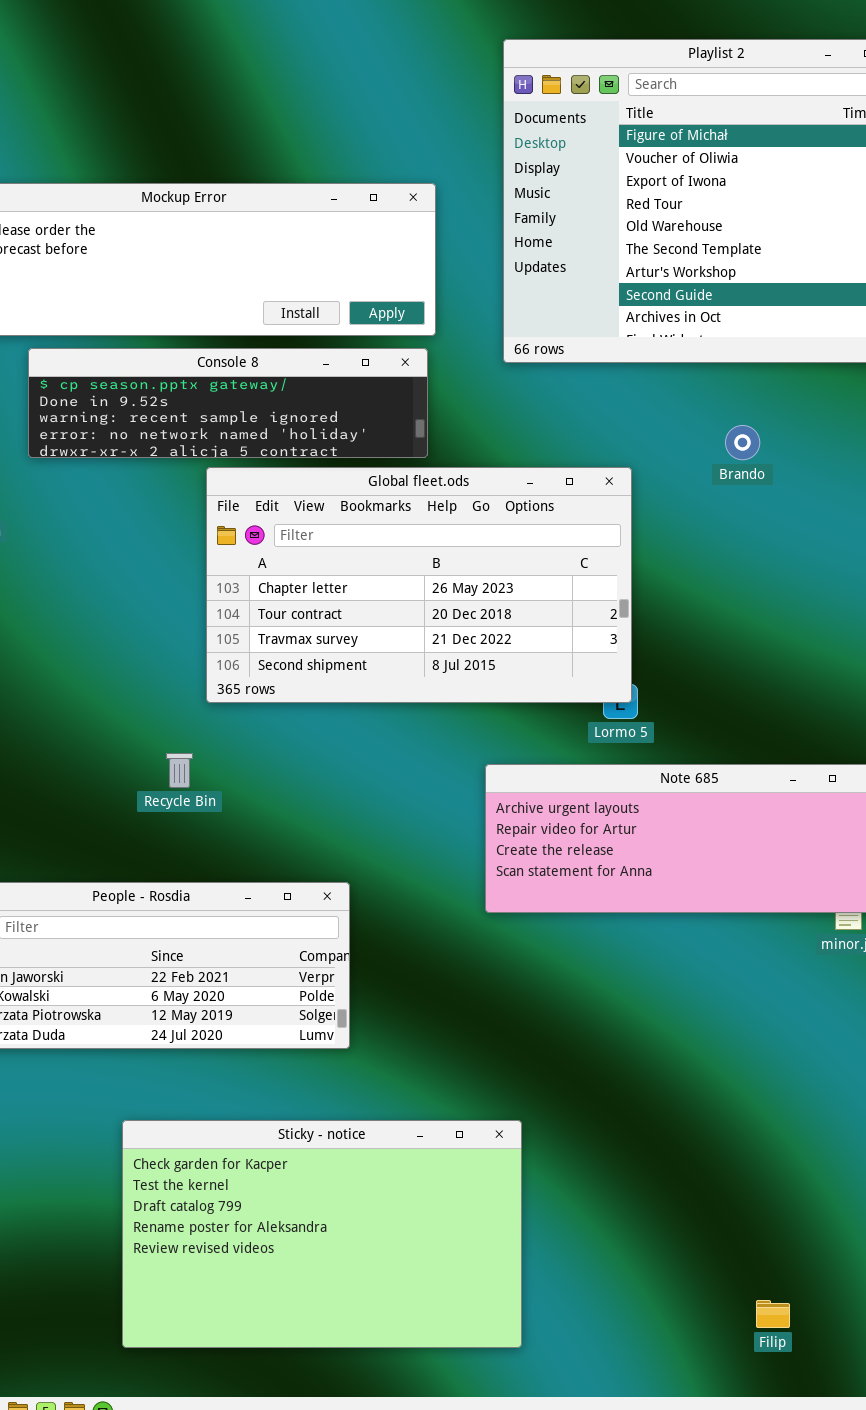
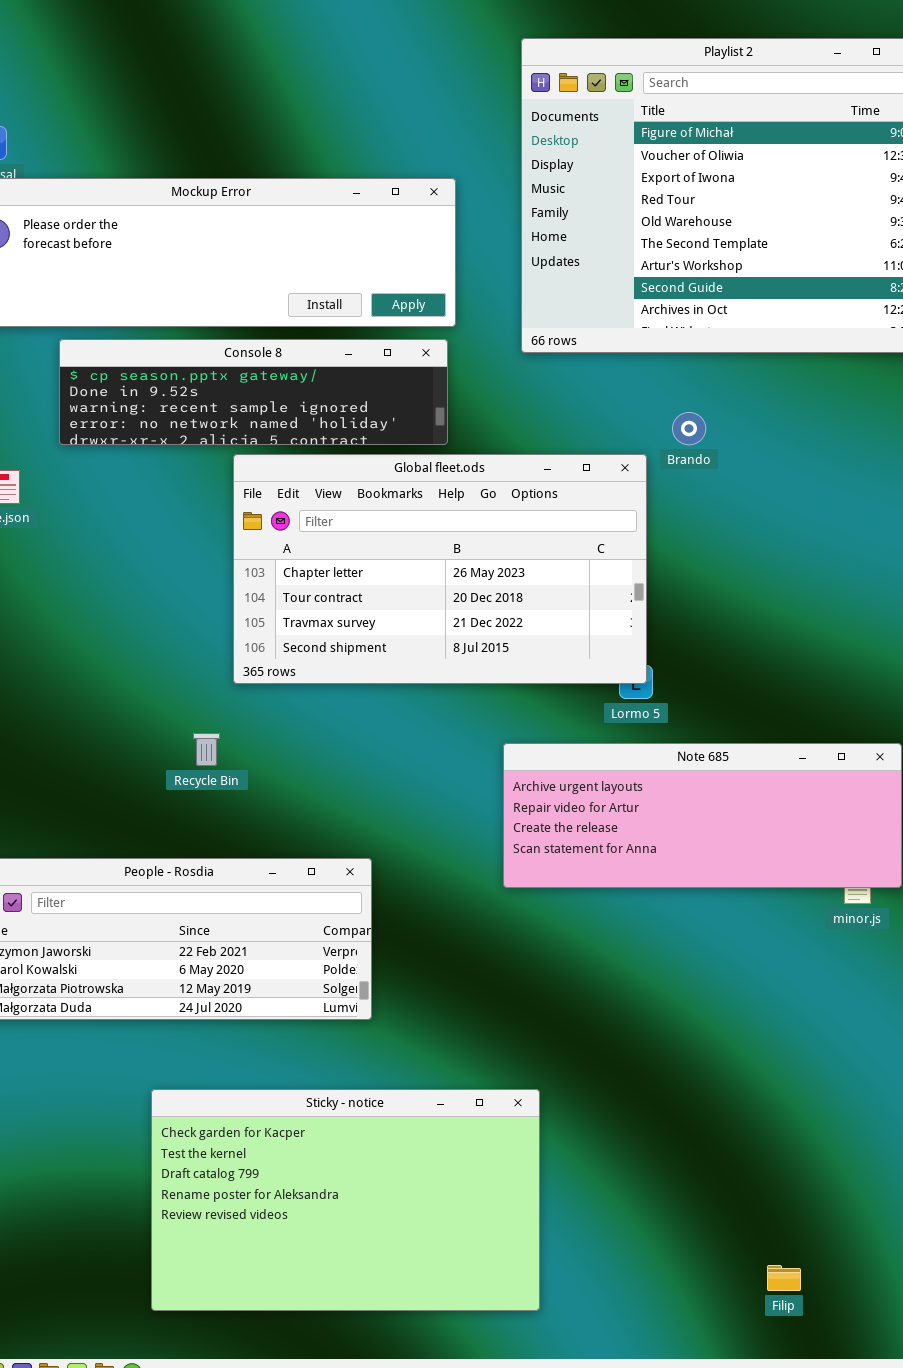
Brando: [725,425,760,460] -> [672,412,706,445], moved

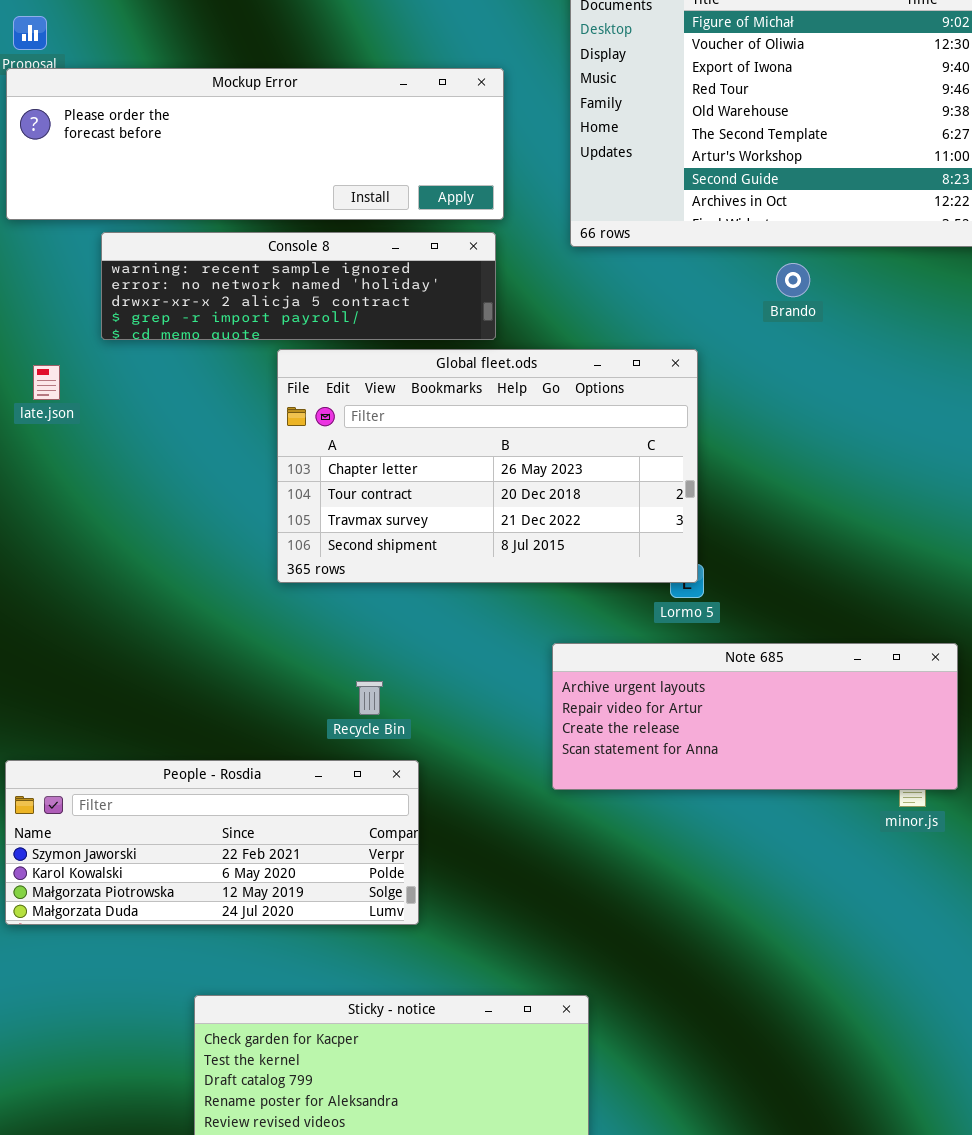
Console 8: [59,339,448,445] -> [101,232,496,340], scrolled down 2 rows
Brando: [672,412,706,445] -> [776,263,810,297], moved
Recycle Bin: [193,733,220,766] -> [356,681,383,715], moved

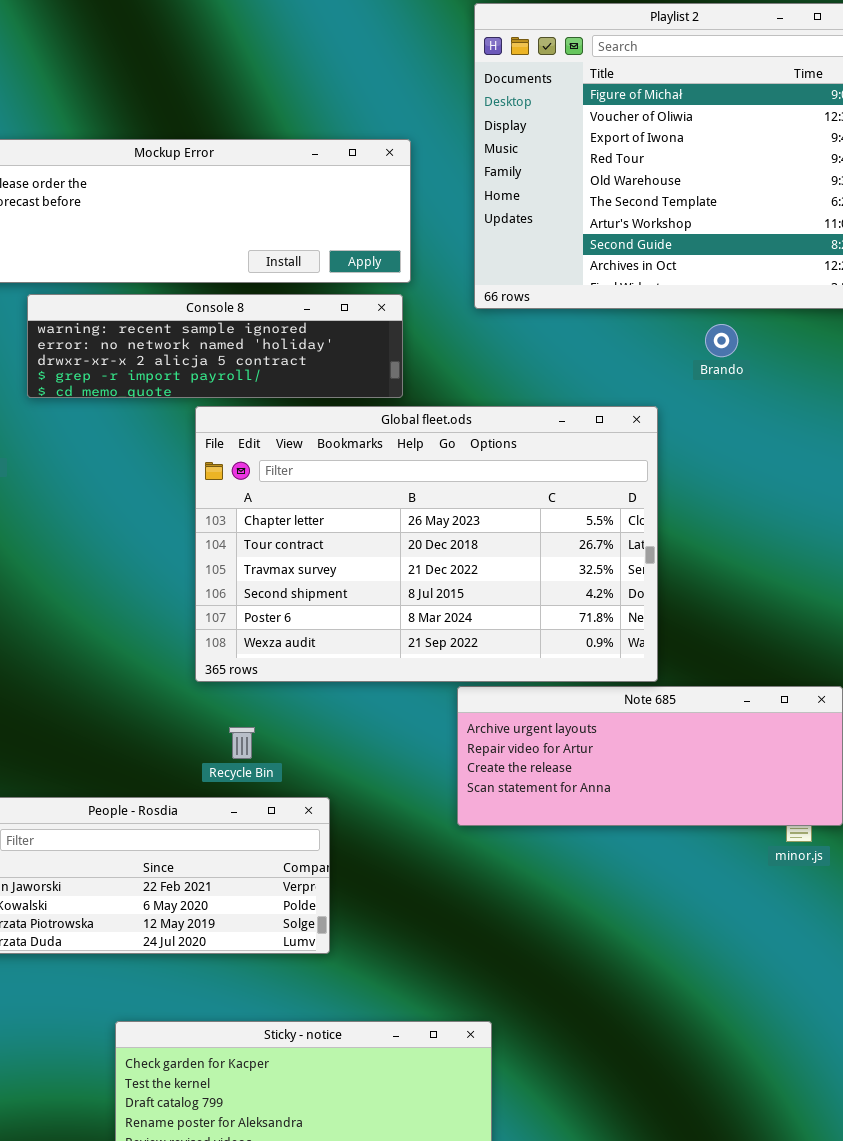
Brando: [776,263,810,297] -> [705,324,738,357], moved
Global fleet.ods: [277,349,698,583] -> [195,406,658,682], resized
Recycle Bin: [356,681,383,715] -> [229,727,255,759], moved

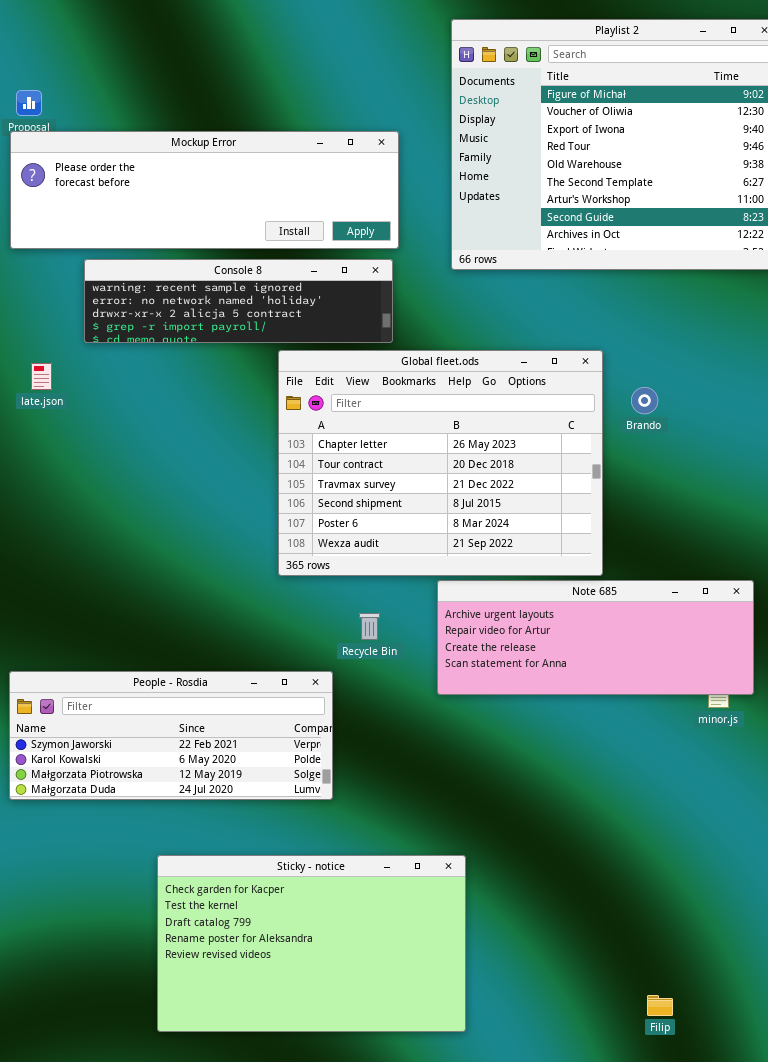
Brando: [705,324,738,357] -> [631,387,658,414], moved
Global fleet.ods: [195,406,658,682] -> [278,350,603,576], resized
Recycle Bin: [229,727,255,759] -> [359,613,380,640], moved

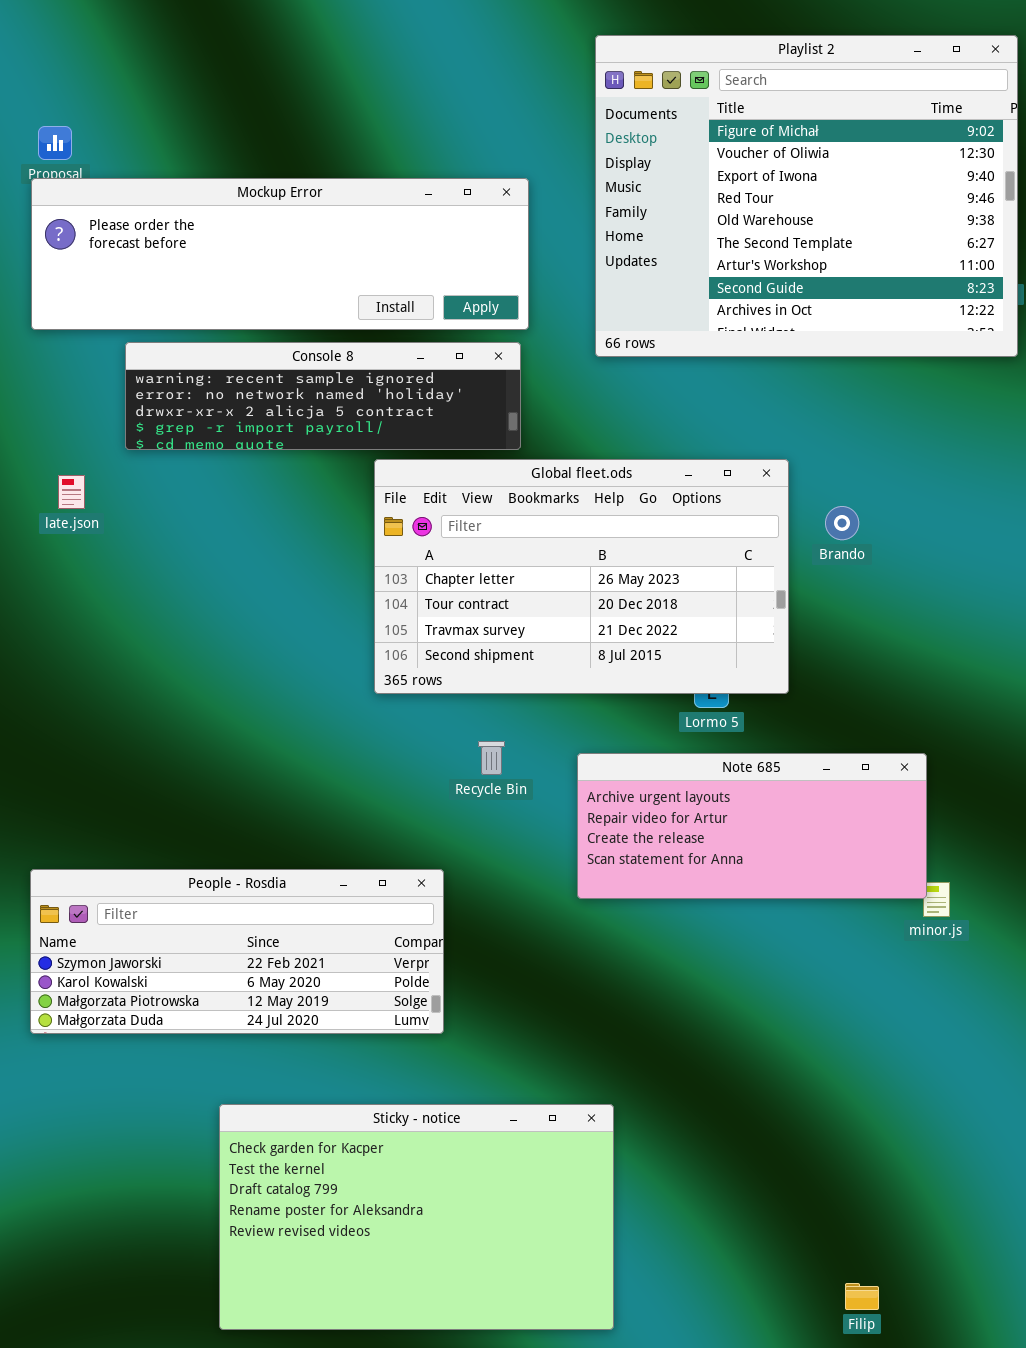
Global fleet.ods: [278,350,603,576] -> [374,459,789,694], resized
Note 685: [437,580,754,695] -> [577,753,927,899], resized
Recycle Bin: [359,613,380,640] -> [478,741,505,775], moved

